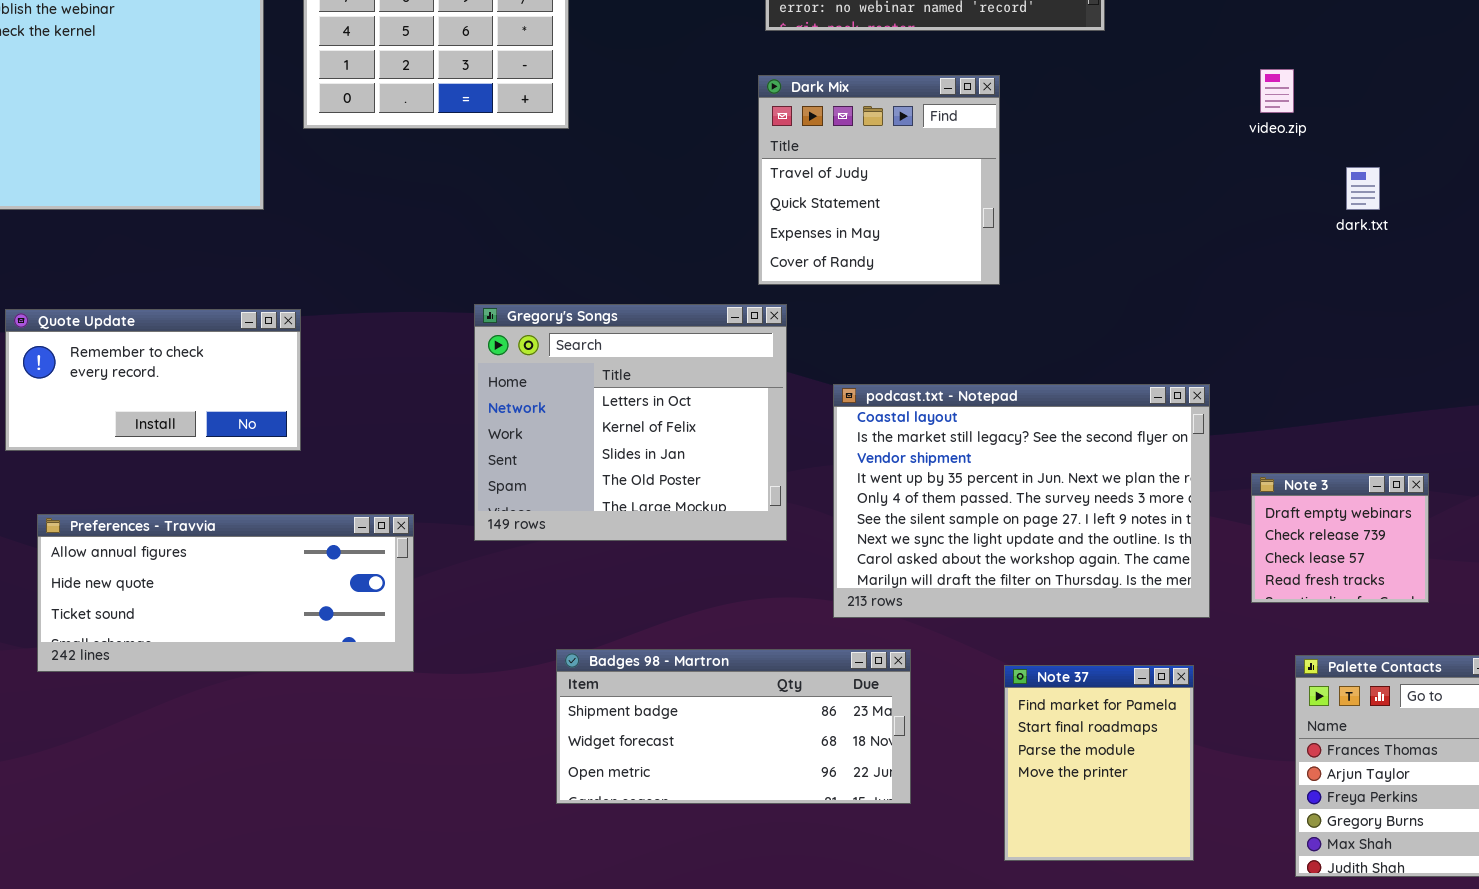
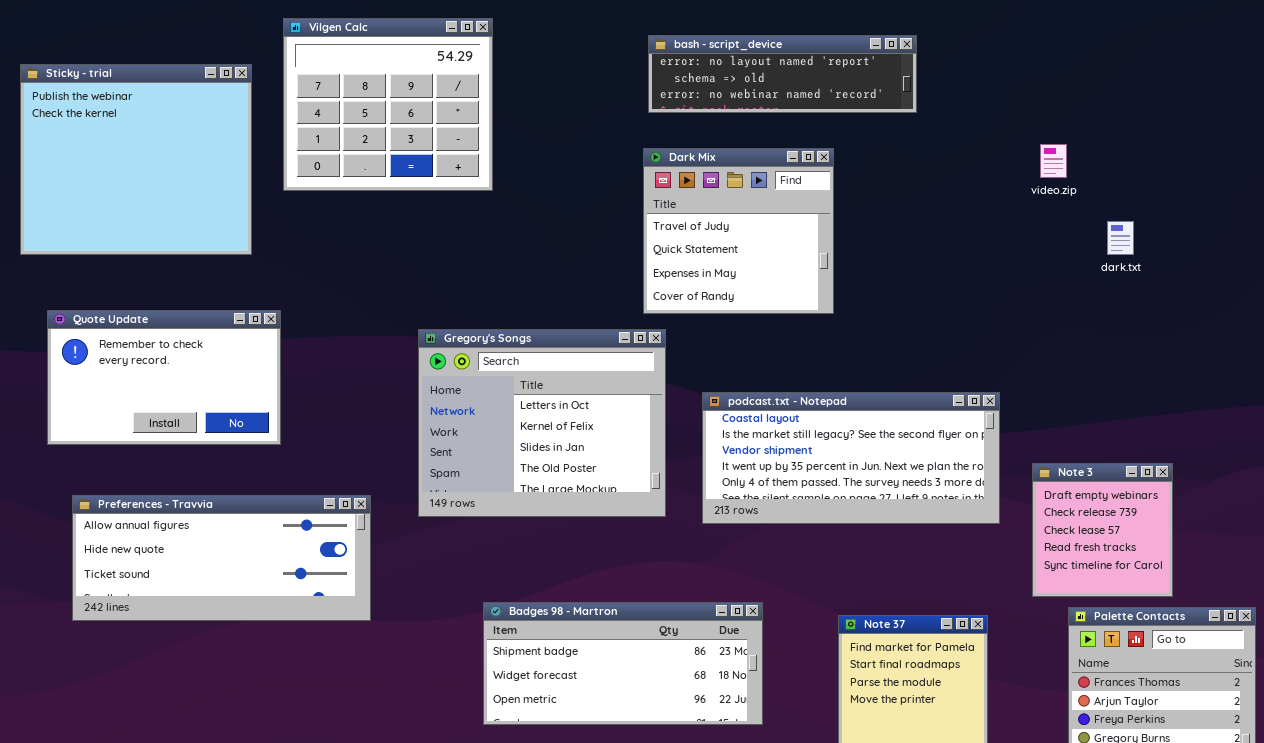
Quote Update: [5,309,301,451] -> [47,310,281,445], resized
podcast.txt - Notepad: [833,384,1210,618] -> [702,392,1000,524], resized
Note 3: [1251,473,1429,603] -> [1032,463,1173,597], resized

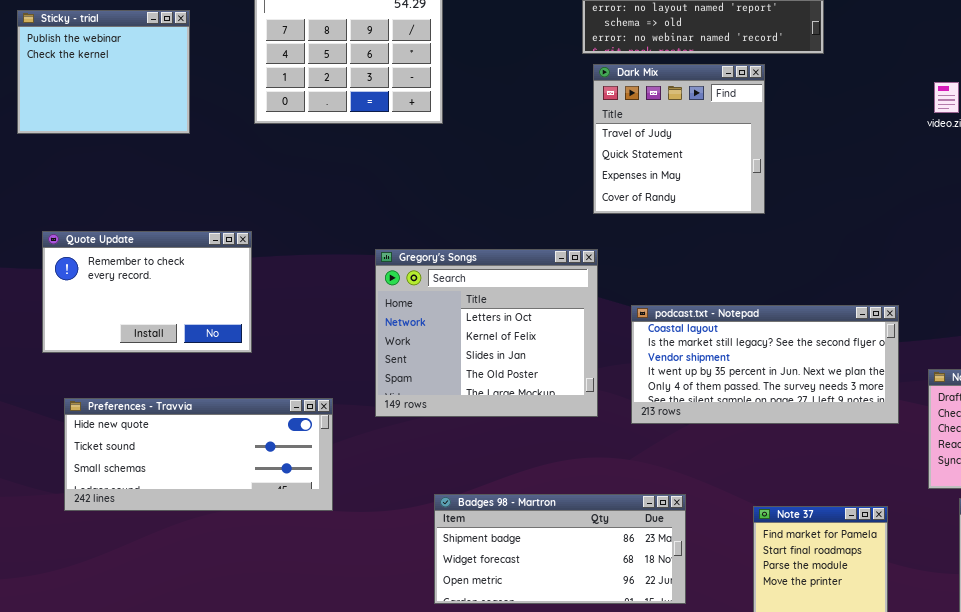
Sticky - trial: [20,64,252,255] -> [17,10,190,134], resized
Dark Mix: [643,148,834,314] -> [593,64,765,214], moved
Preferences - Travvia: [72,495,371,621] -> [64,398,333,511], scrolled down 1 row

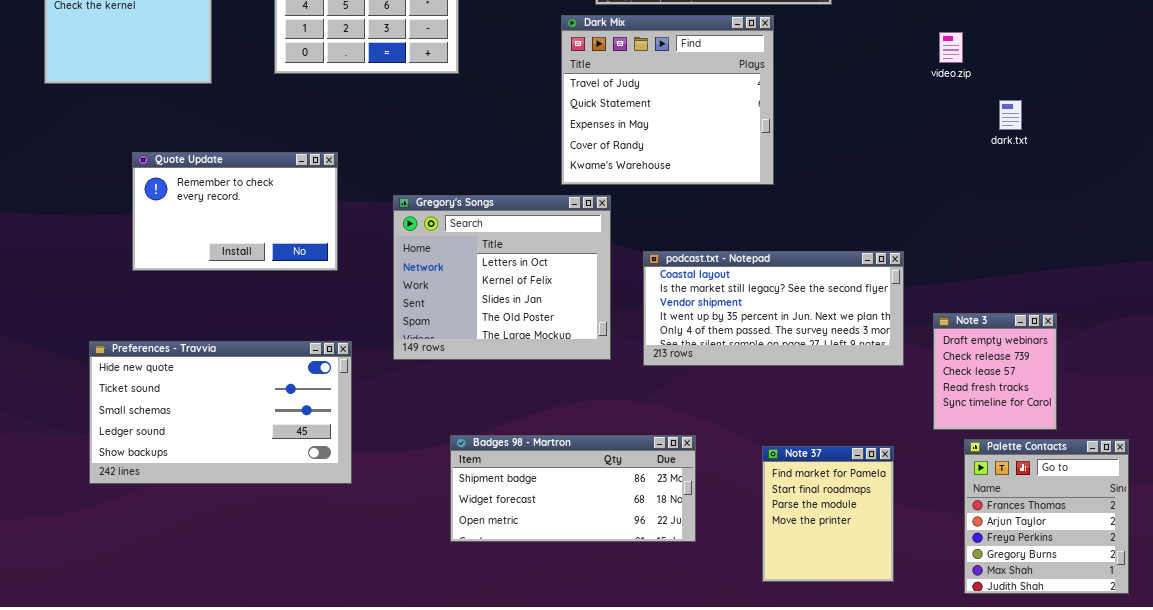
Dark Mix: [593,64,765,214] -> [561,15,774,185], resized
Quote Update: [42,231,252,353] -> [132,152,338,271], moved
Preferences - Travvia: [64,398,333,511] -> [89,341,352,484], resized

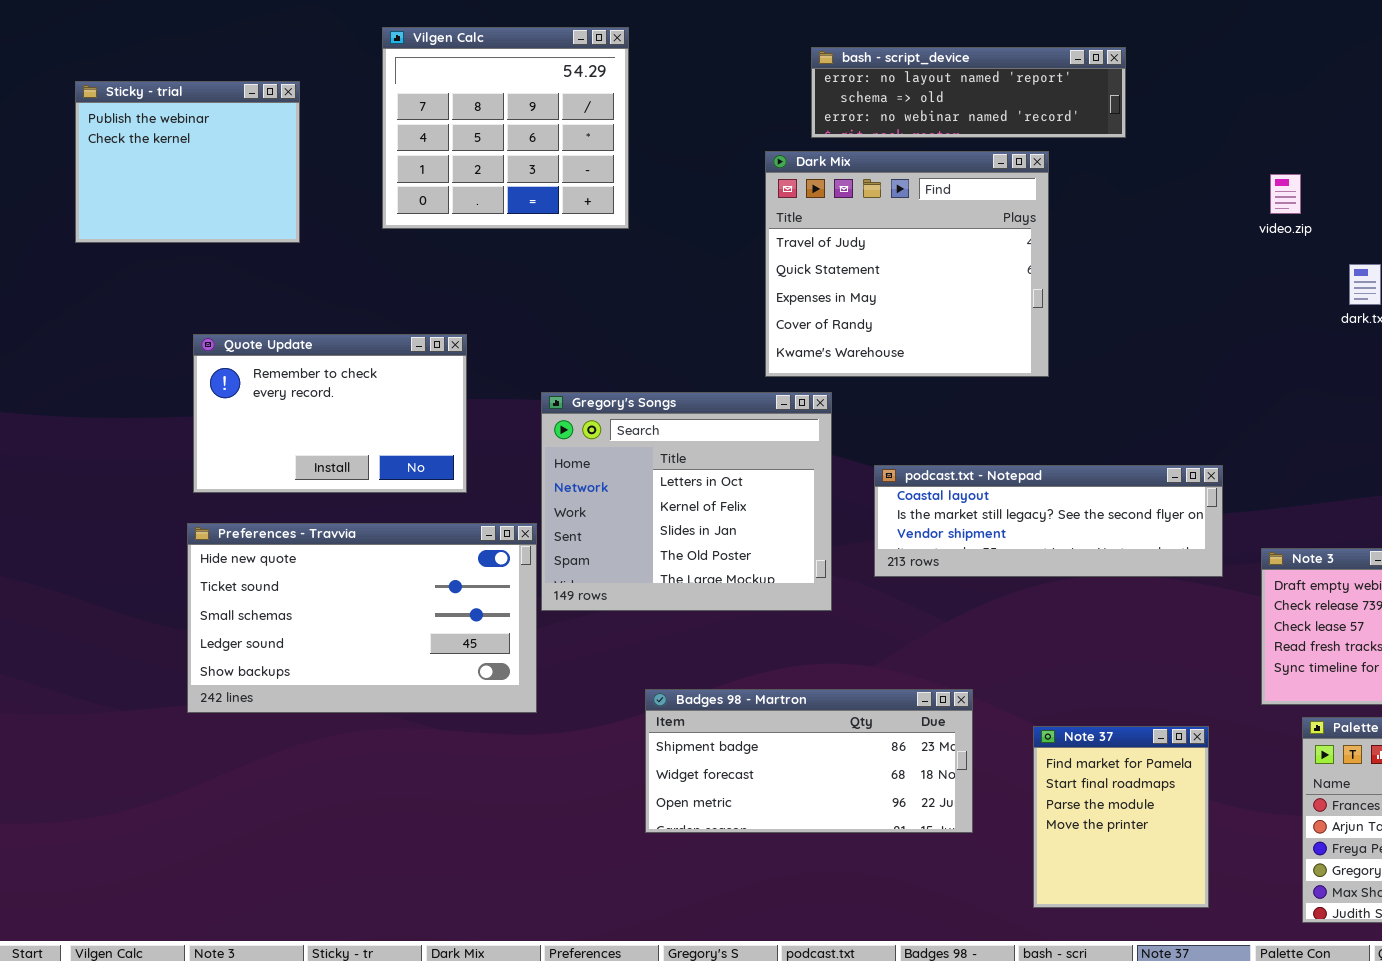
podcast.txt - Notepad: [643,251,904,366] -> [874,465,1223,577], resized
Preferences - Travvia: [89,341,352,484] -> [187,523,537,713], moved
Badges 98 - Martron: [450,435,696,542] -> [645,689,973,833], moved

